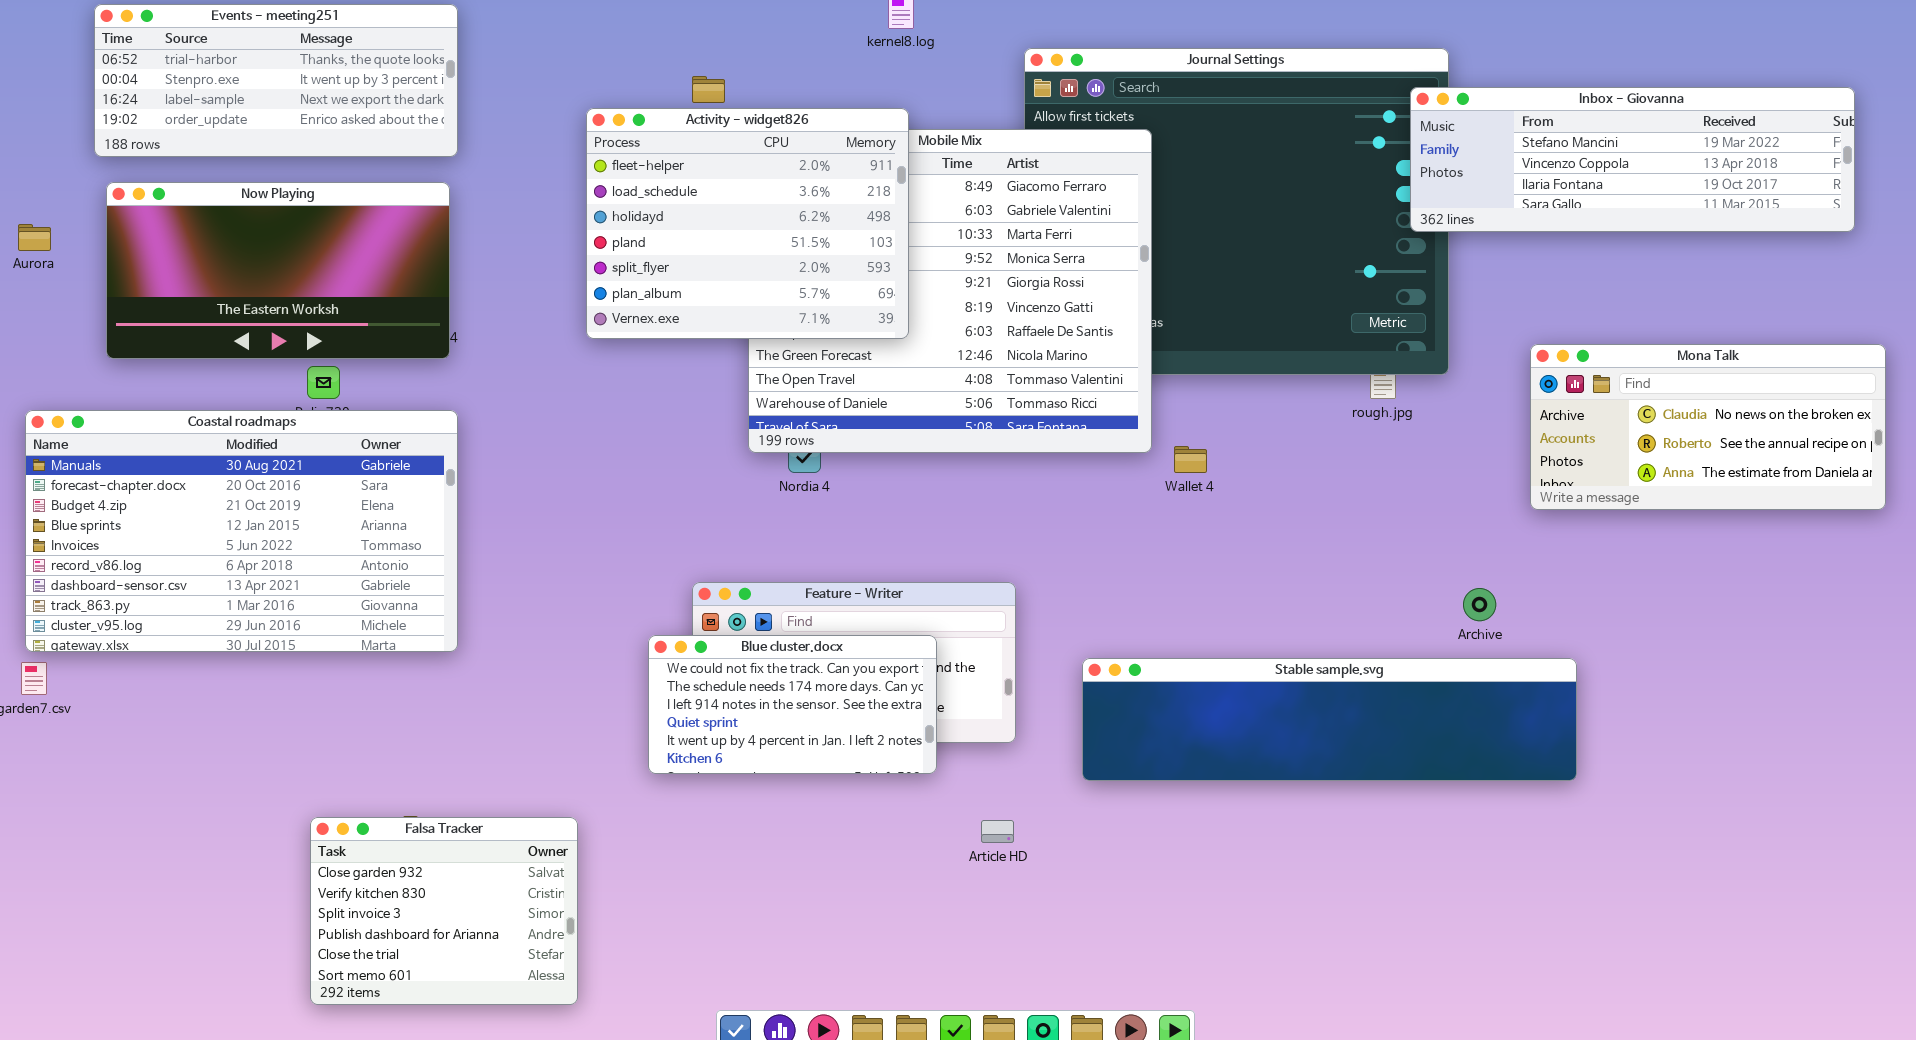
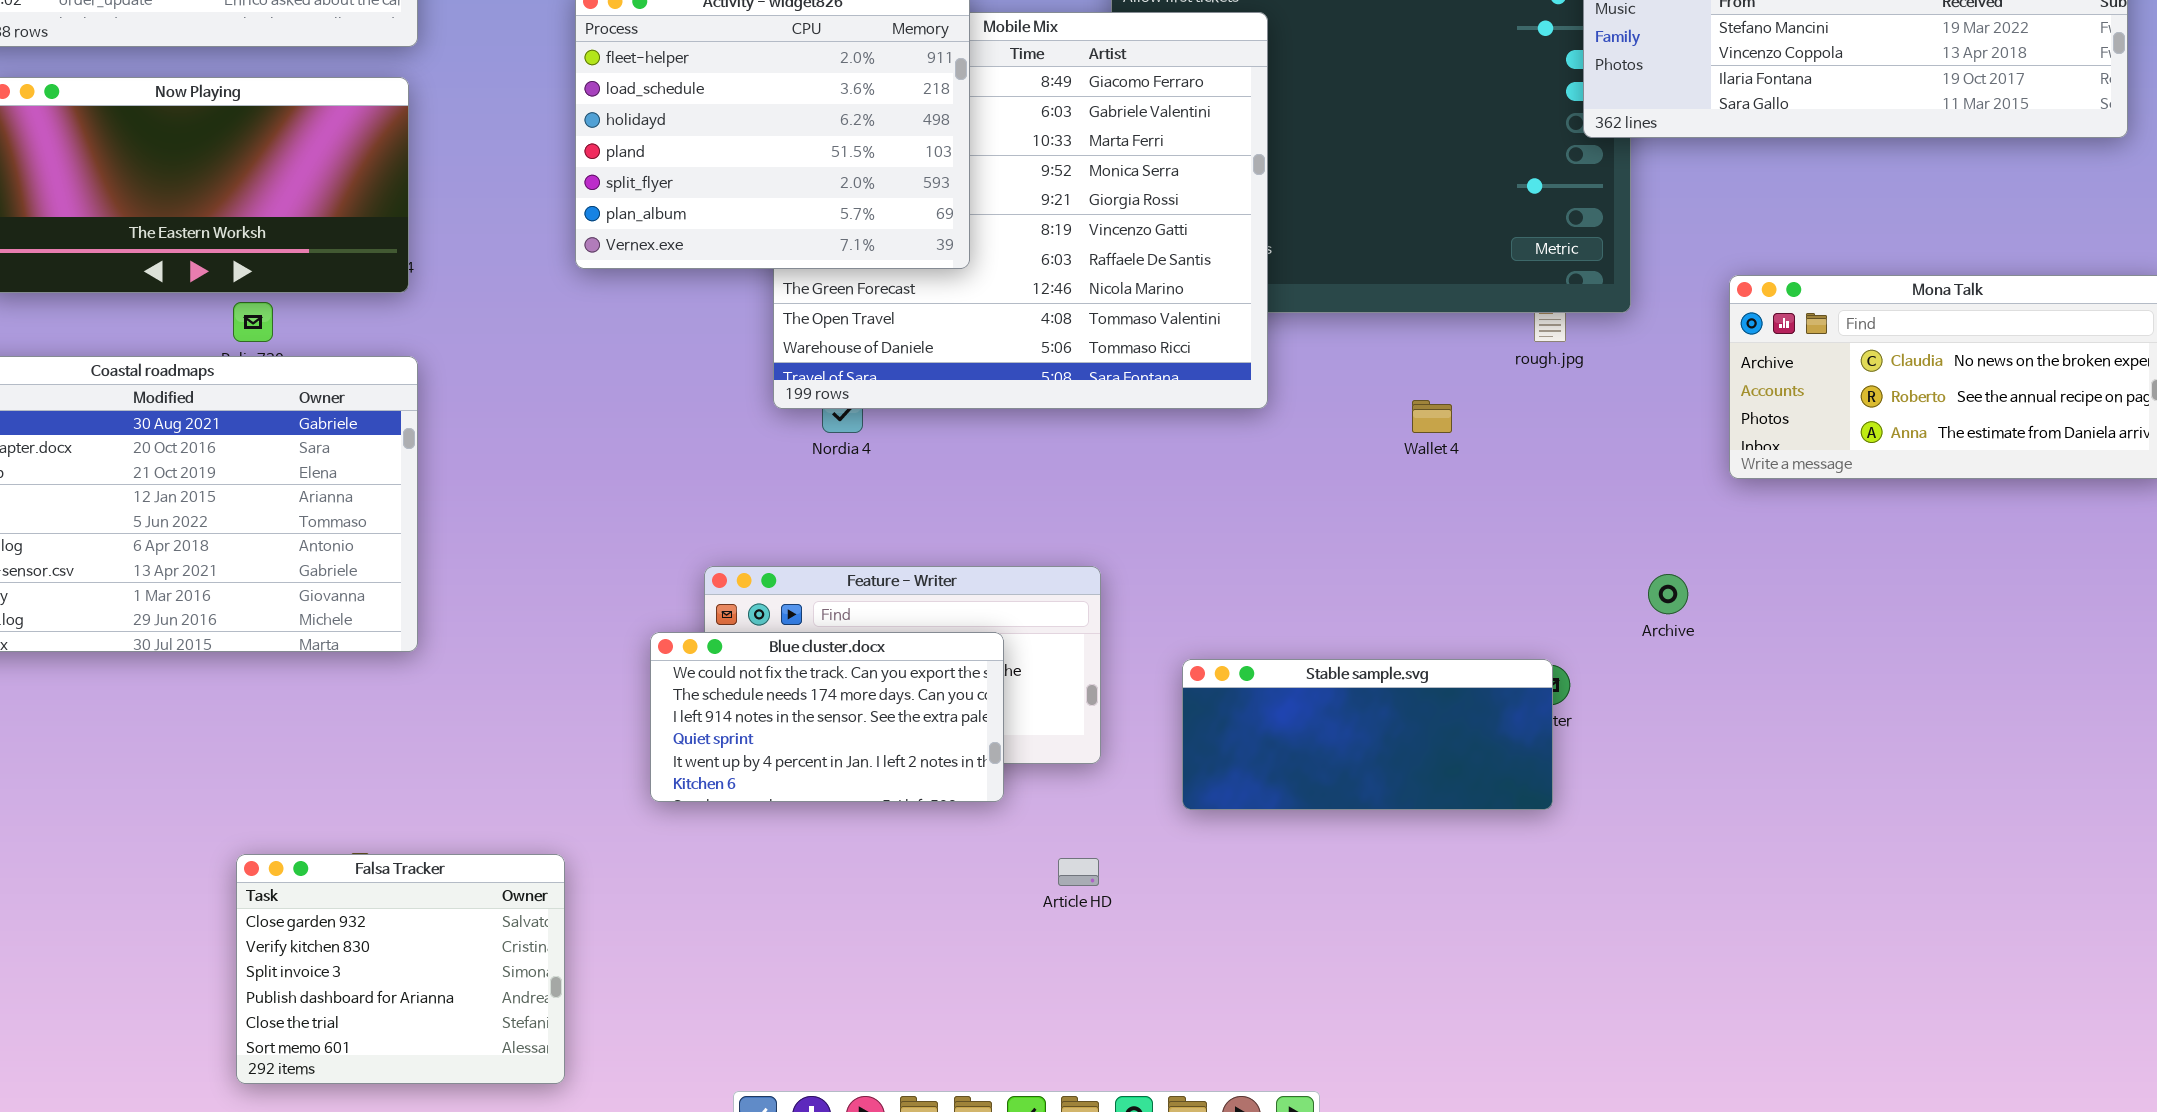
Wallet 4: [1174,446,1207,473] -> [1412,400,1452,433], moved
Stable sample.svg: [1082,658,1577,781] -> [1182,659,1553,810], resized

